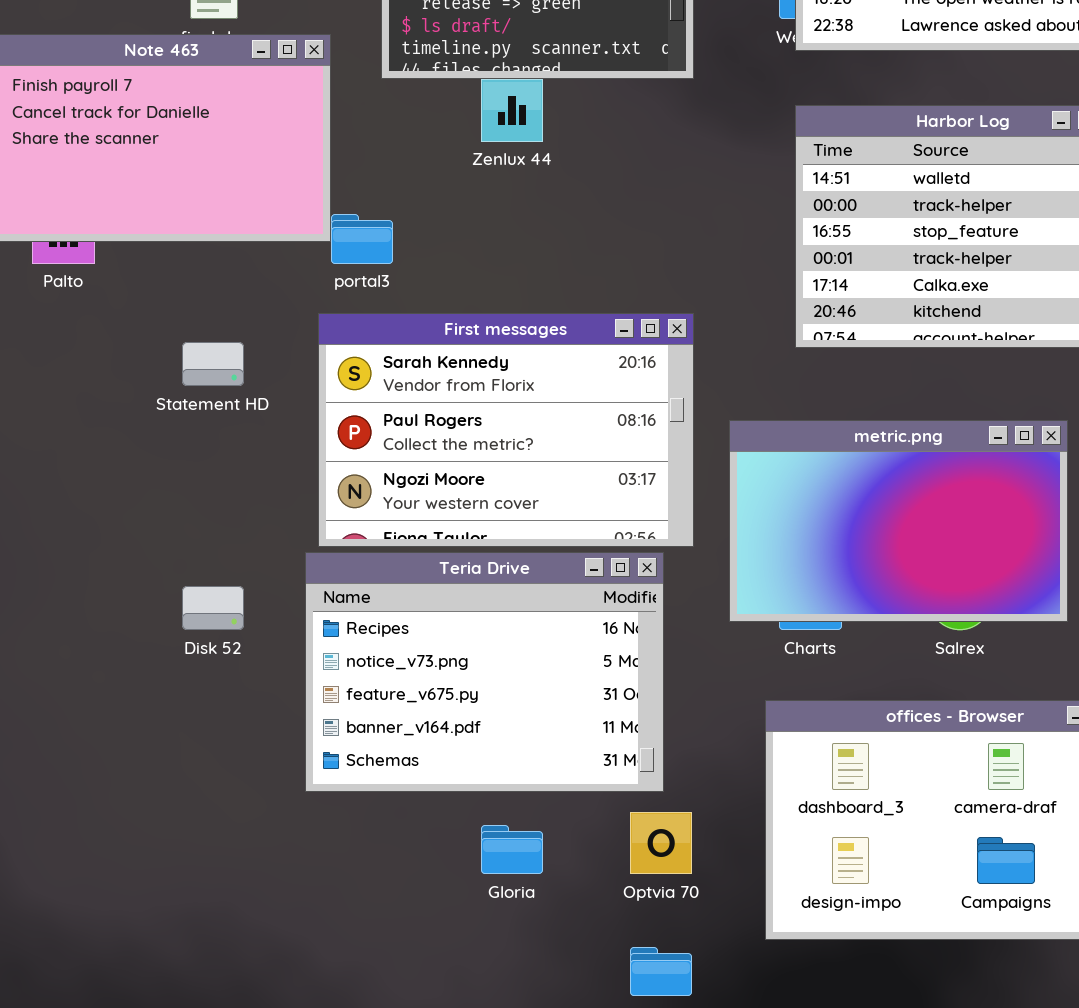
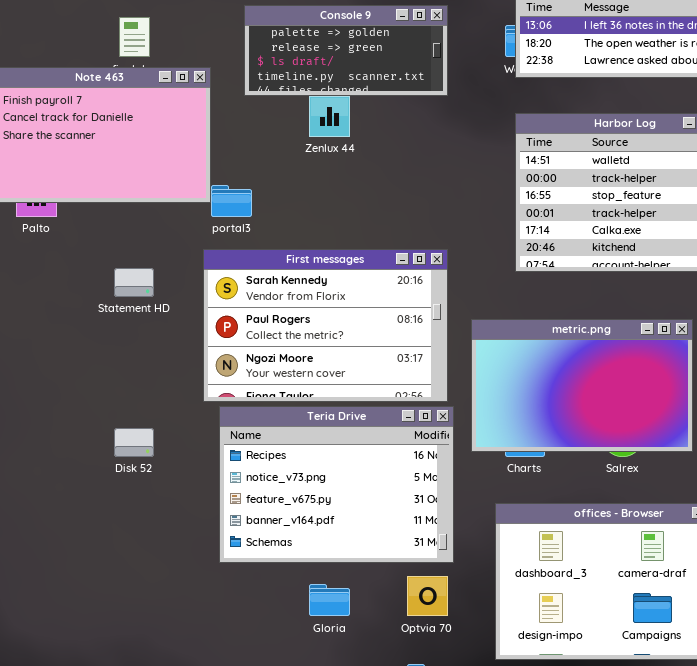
Teria Drive: [305,552,664,792] -> [219,406,454,563], moved

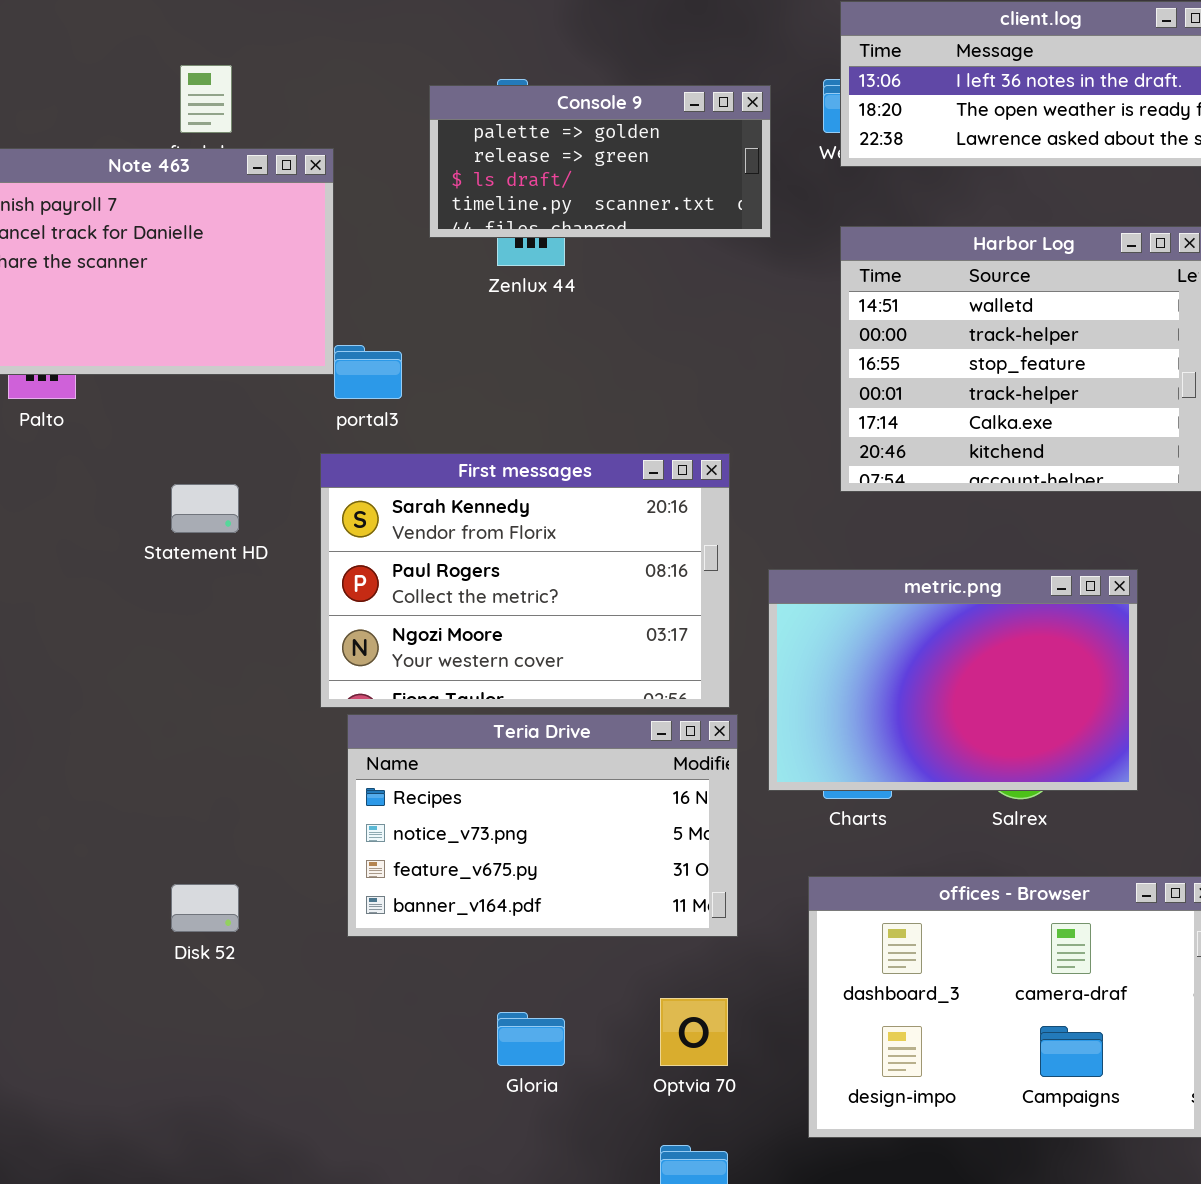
Console 9: [244,5,448,96] -> [429,85,771,238], moved
Teria Drive: [219,406,454,563] -> [347,714,738,937], resized
Disk 52: [114,428,154,457] -> [171,884,239,932], moved

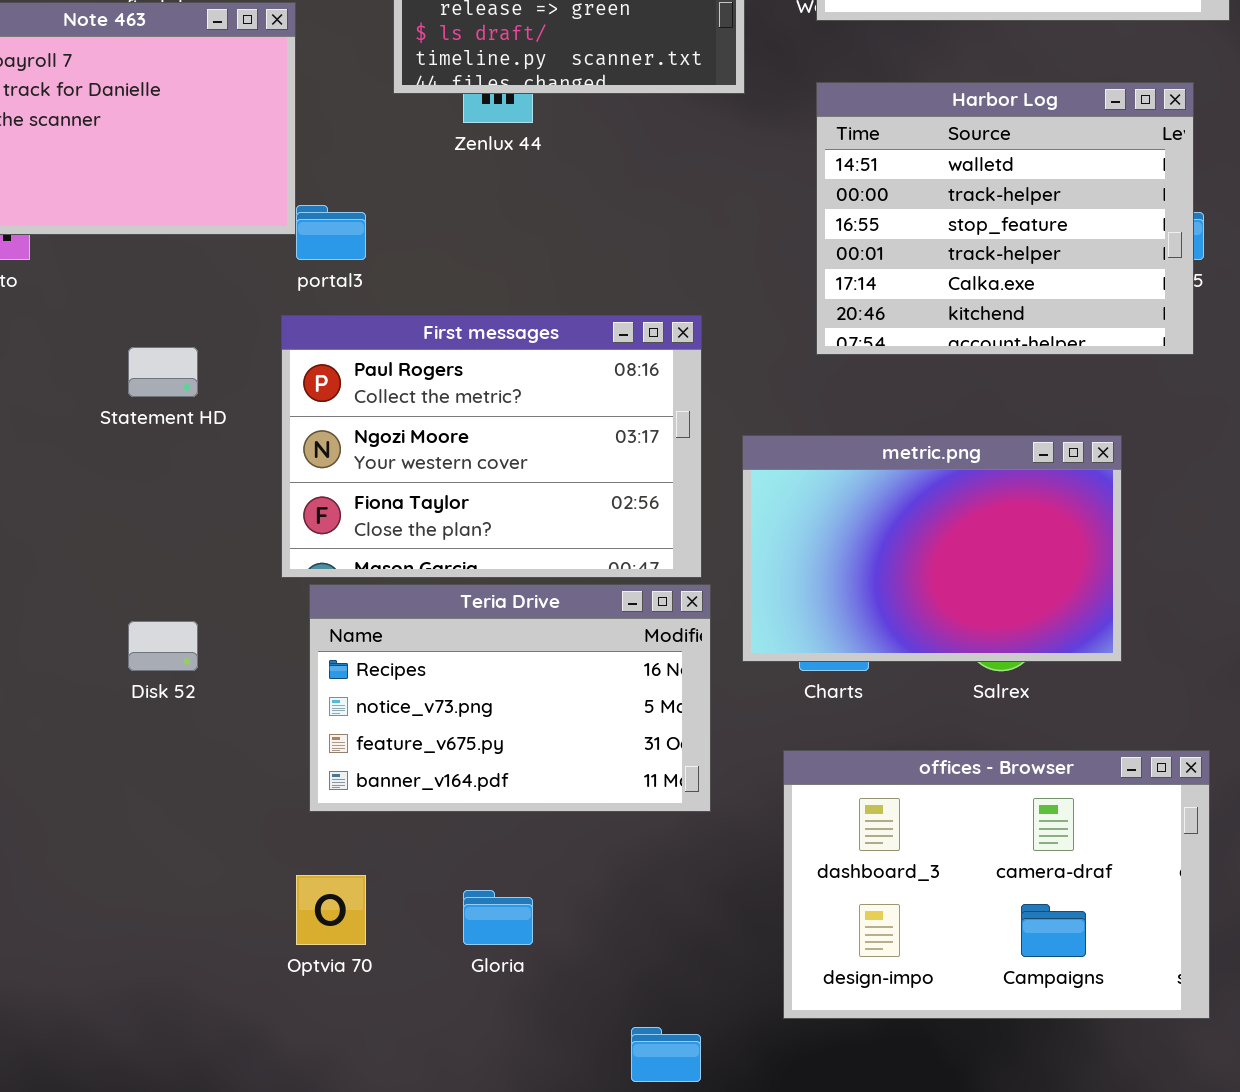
First messages: [320,453,730,708] -> [281,315,702,578], scrolled down 1 row
Disk 52: [171,884,239,932] -> [128,621,198,671], moved
Optvia 70: [660,998,728,1066] -> [296,875,366,945], moved

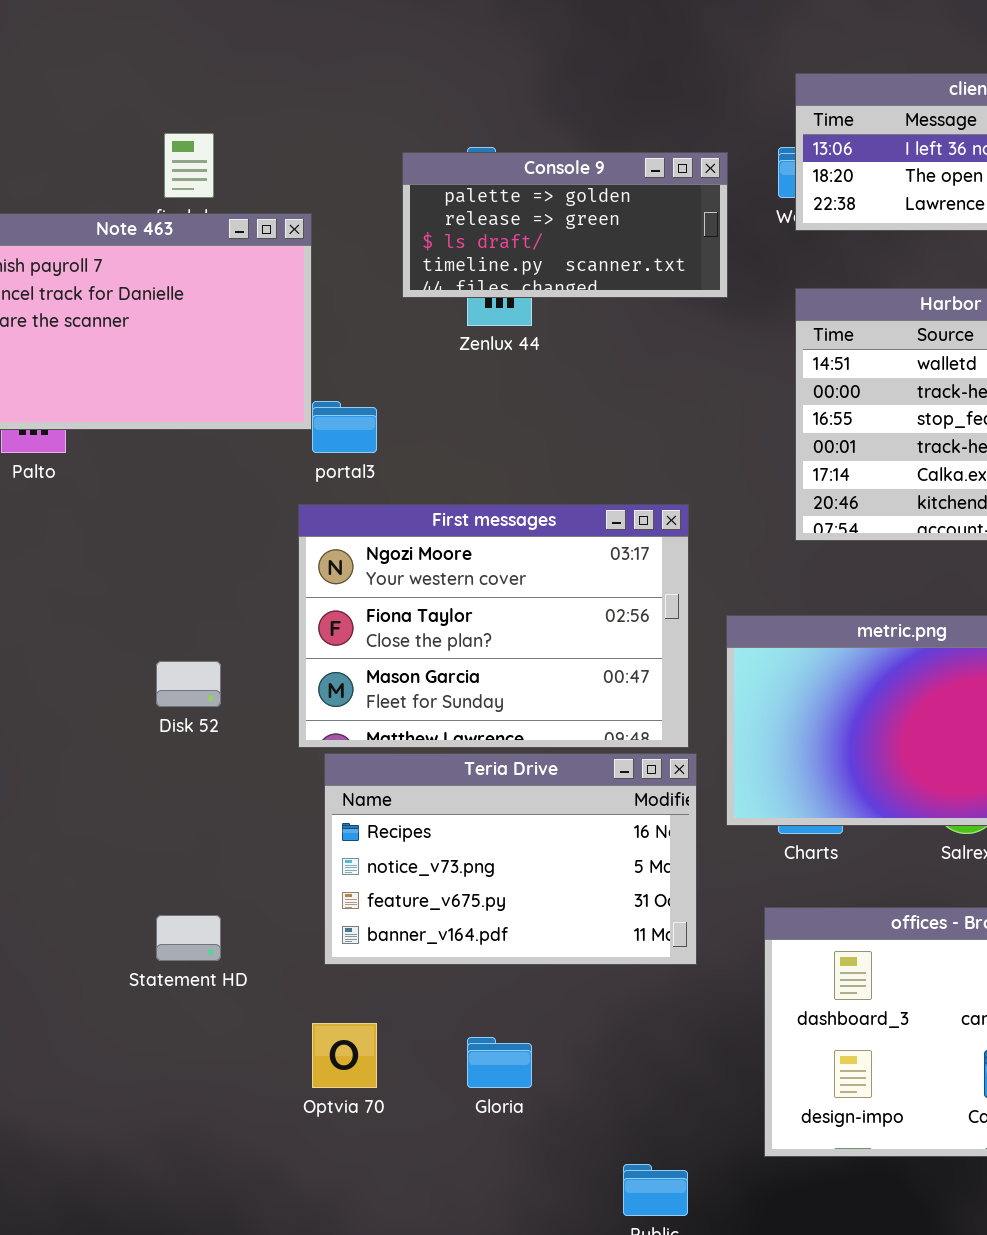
First messages: [281,315,702,578] -> [298,504,689,748], scrolled down 1 row
Statement HD: [128,347,198,397] -> [156,915,221,961], moved
Disk 52: [128,621,198,671] -> [156,661,221,707], moved

